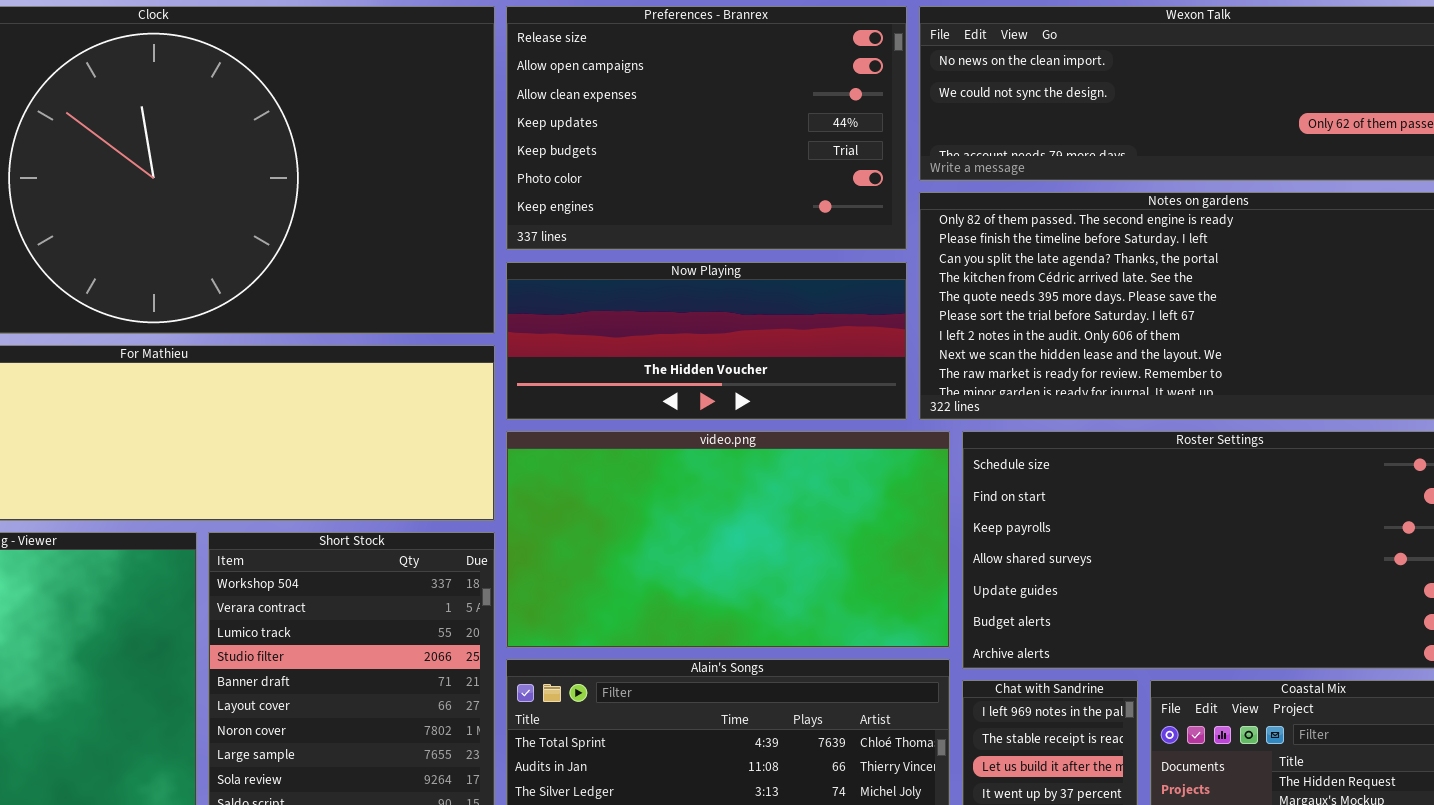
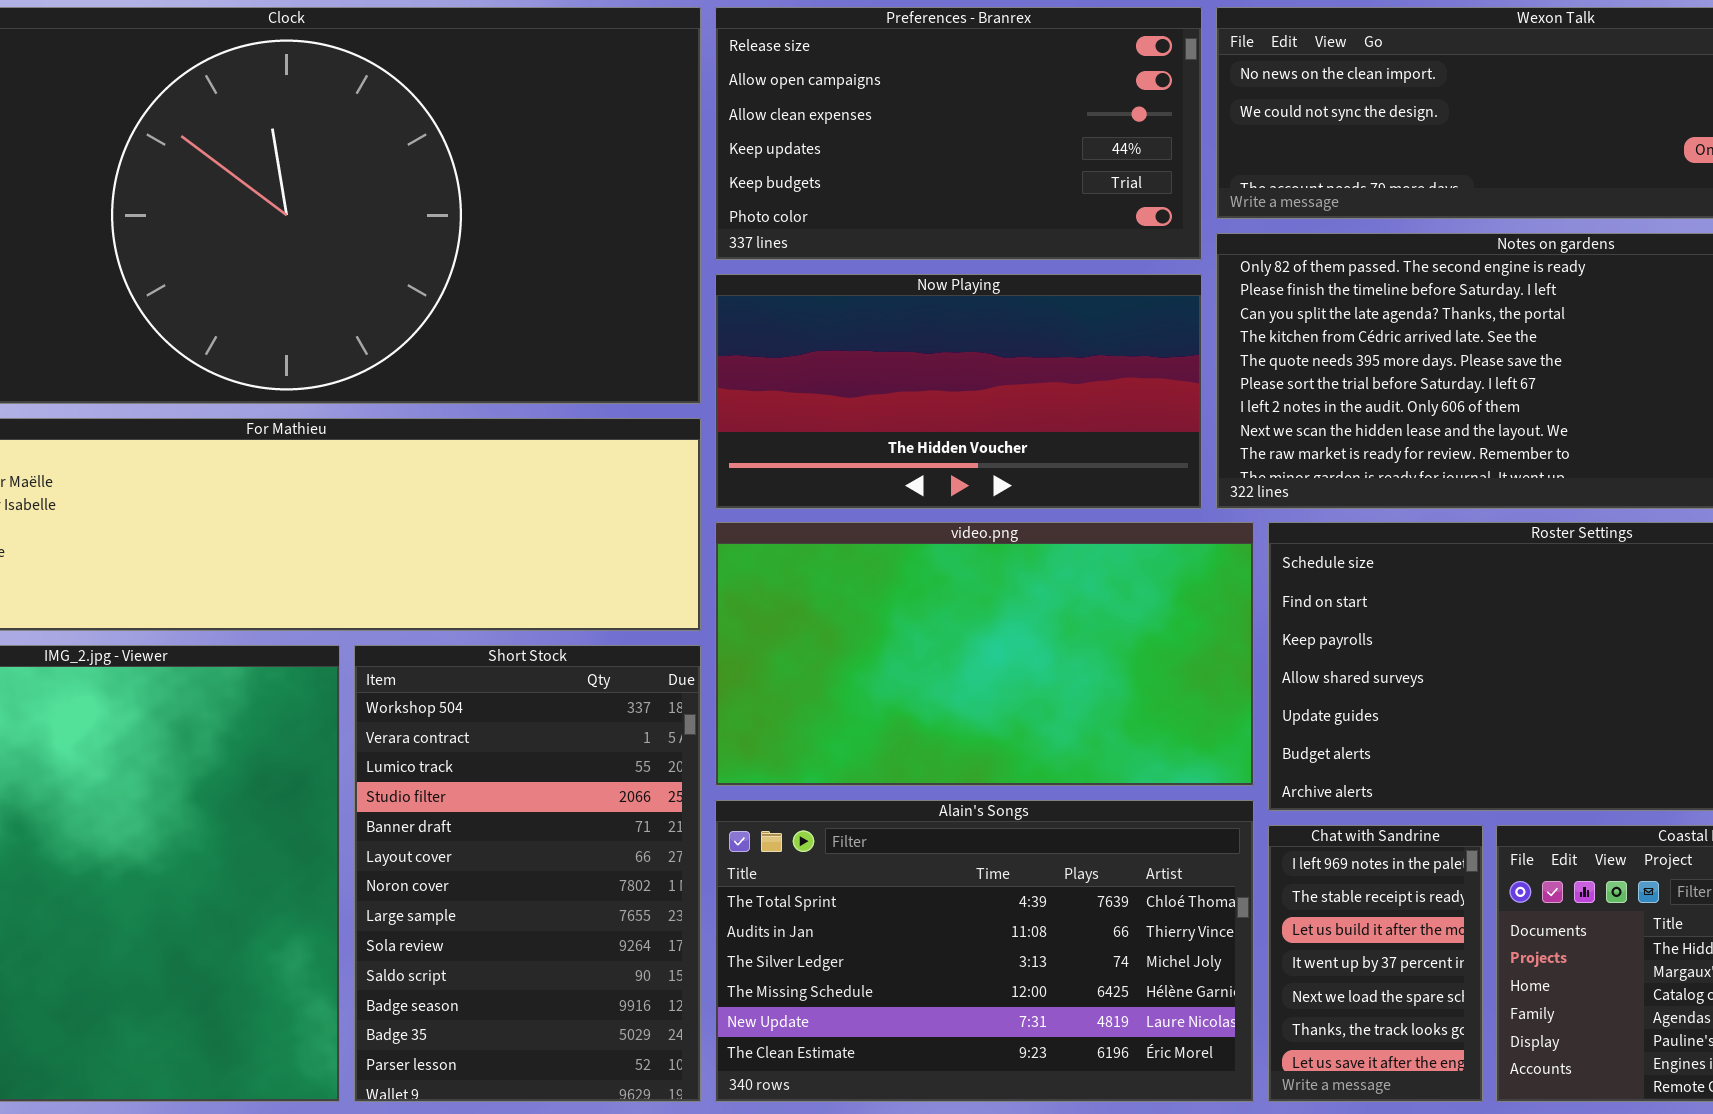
Preferences - Branrex: [506,6,907,250] -> [715,7,1202,260], resized
Now Playing: [506,262,907,420] -> [715,274,1202,509], resized

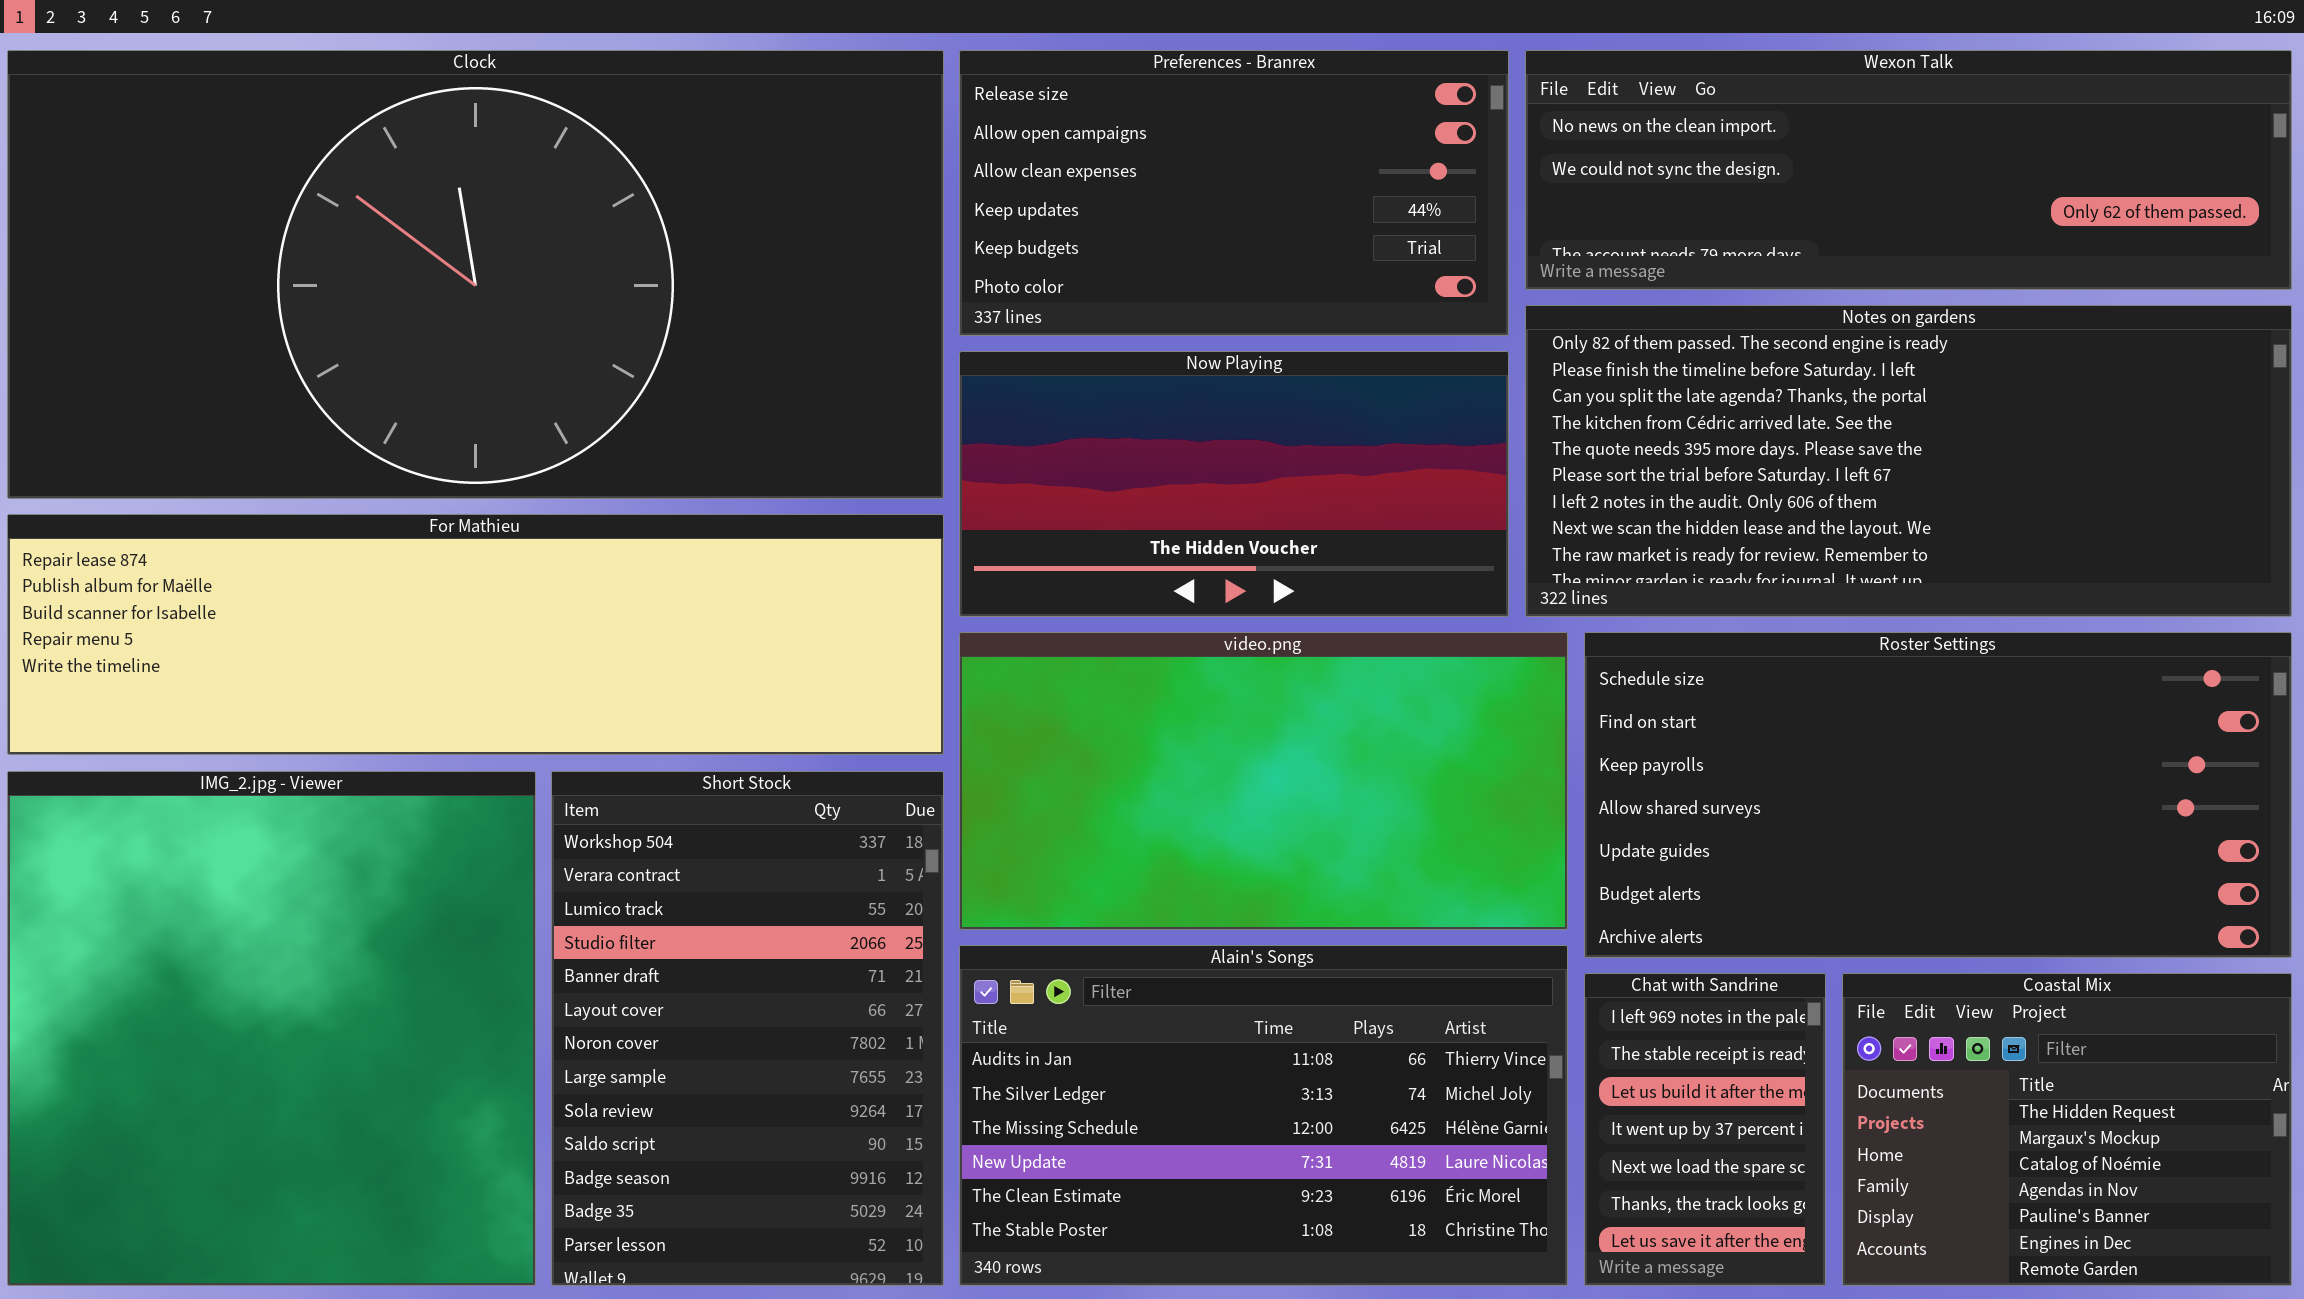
Alain's Songs: [715,800,1254,1102] -> [959,945,1568,1286], scrolled down 1 row

